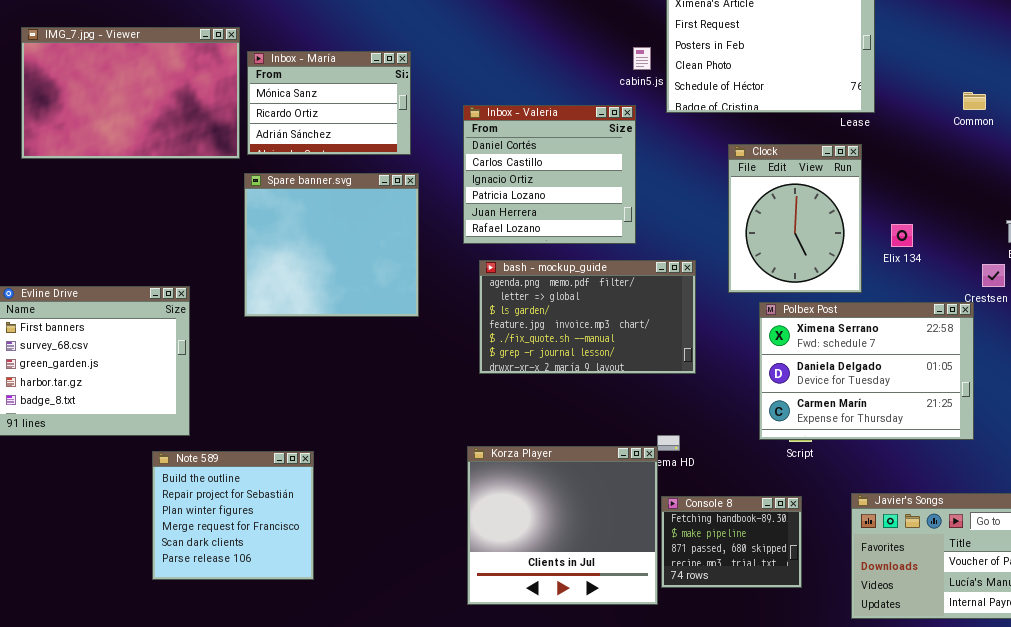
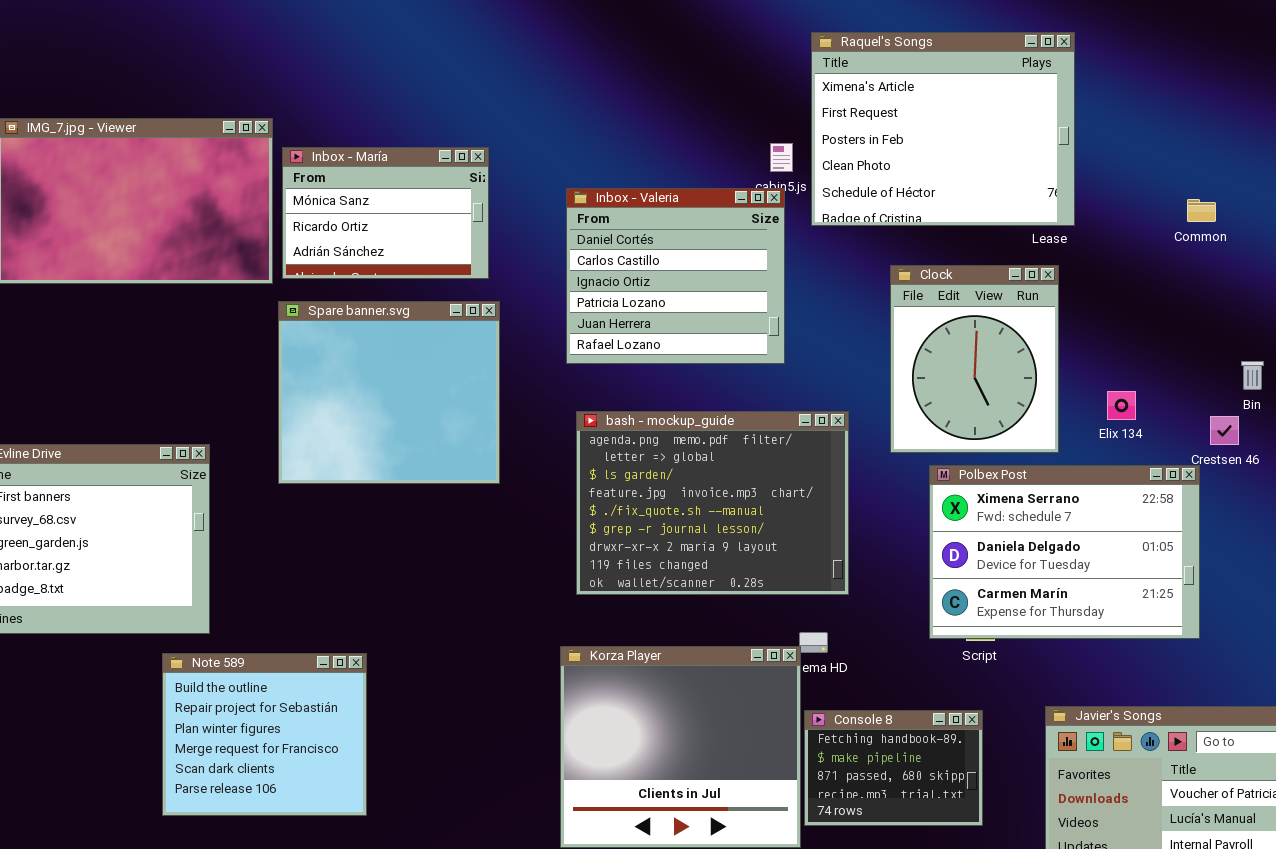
Inbox - Valeria: [463,105,636,244] -> [566,188,785,364], moved
Elix 134: [891,224,913,247] -> [1107,391,1136,420], moved
bash - mockup_guide: [479,260,696,374] -> [576,411,849,595], resized

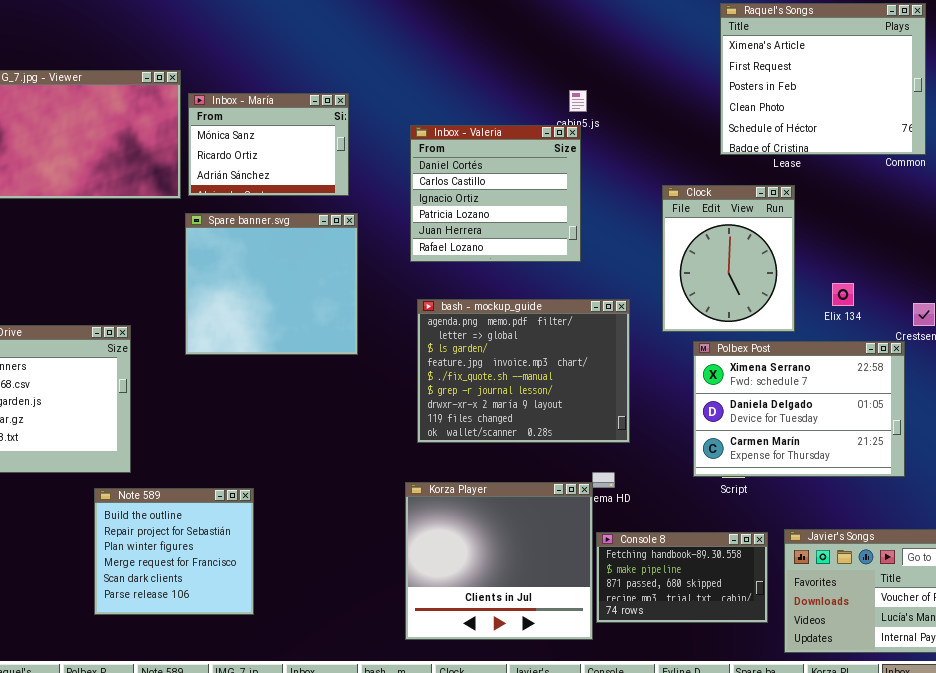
Raquel's Songs: [811,32,1075,226] -> [720,3,926,155], moved
Console 8: [804,710,983,826] -> [596,532,768,623], resized

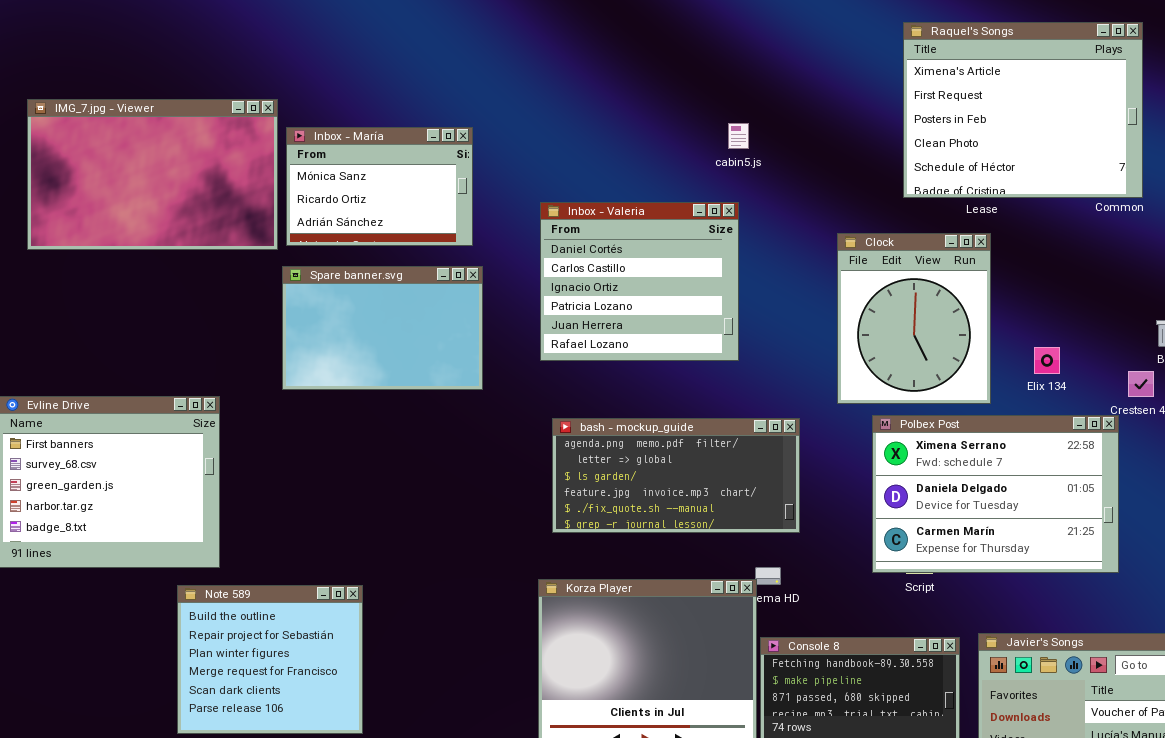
Inbox - Valeria: [410,125,581,262] -> [540,202,739,361], moved
Spare banner.svg: [185,213,358,355] -> [282,266,483,390], resized
bash - mockup_guide: [417,299,630,443] -> [552,418,800,533], resized

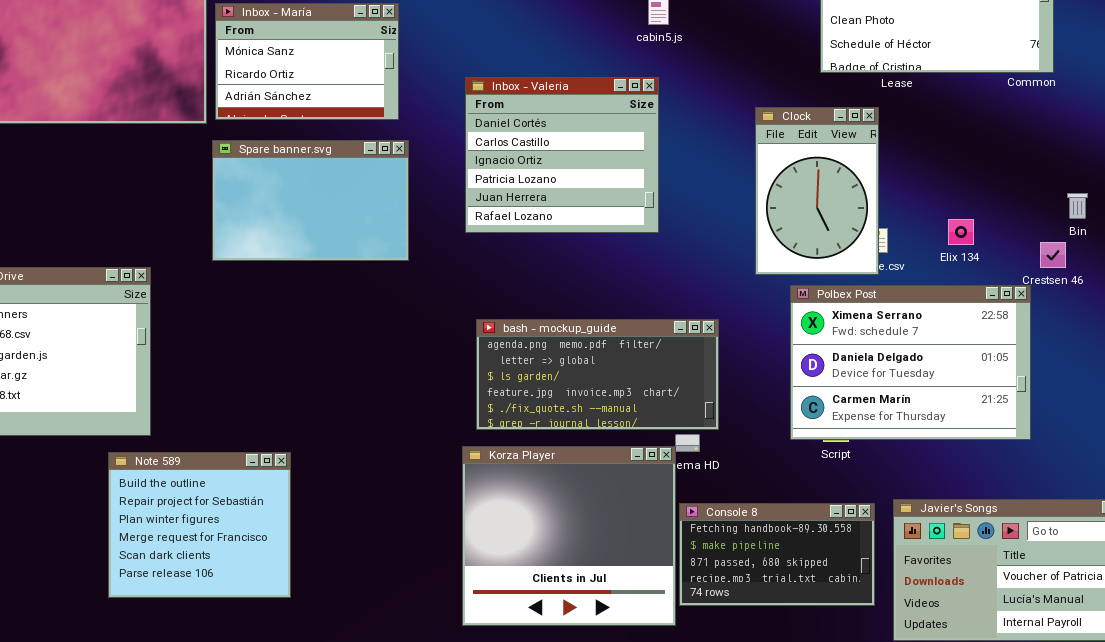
Clock: [837,233,991,404] -> [755,107,879,275], resized
bash - mockup_guide: [552,418,800,533] -> [476,319,719,430], moved

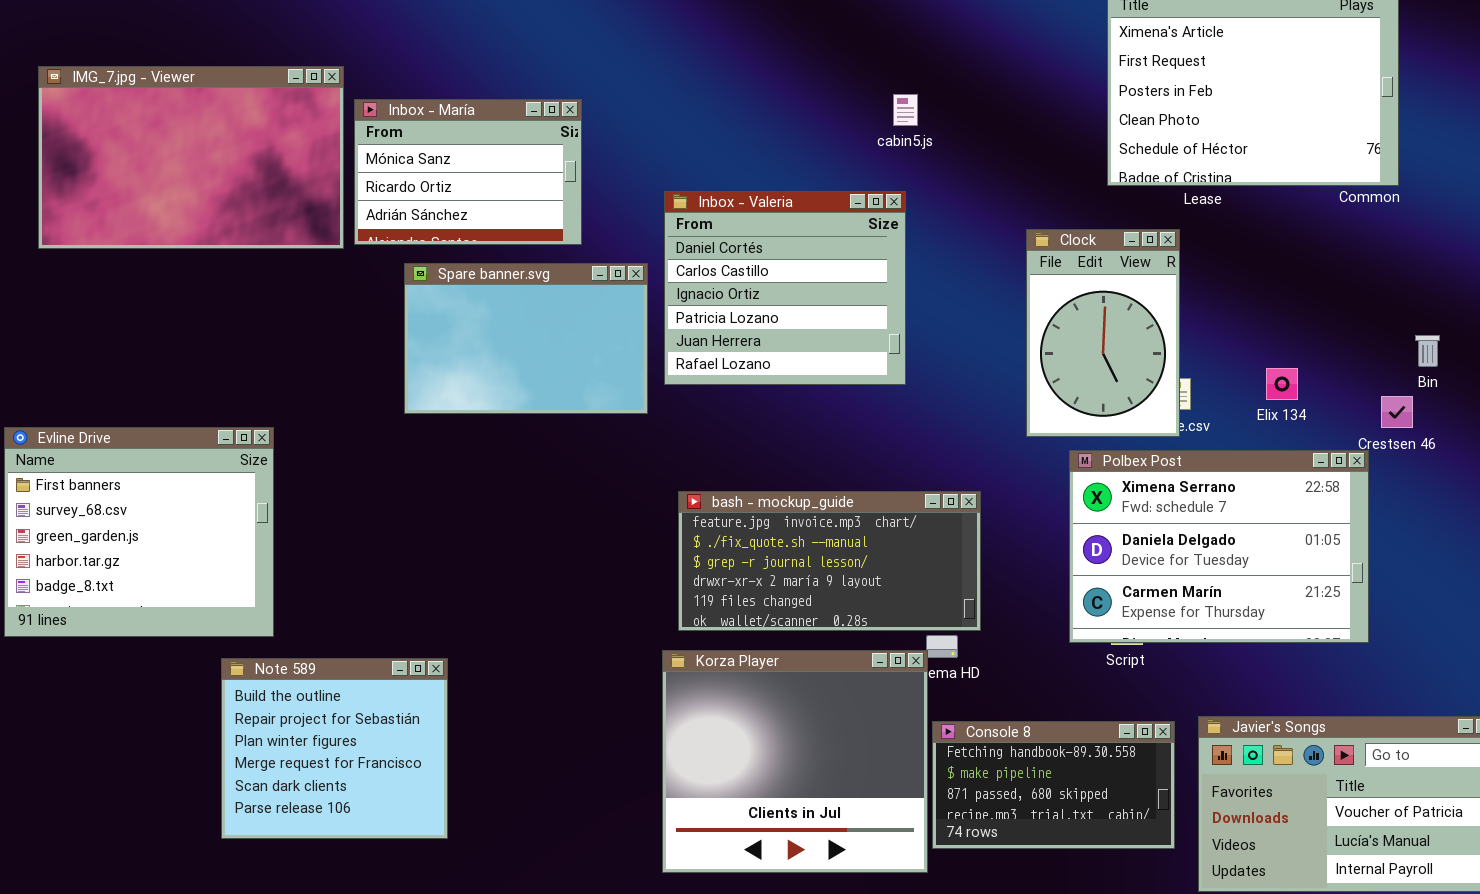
Spare banner.svg: [212,140,409,261] -> [404,263,648,414], moved
bash - mockup_guide: [476,319,719,430] -> [678,491,981,631], scrolled down 3 rows

